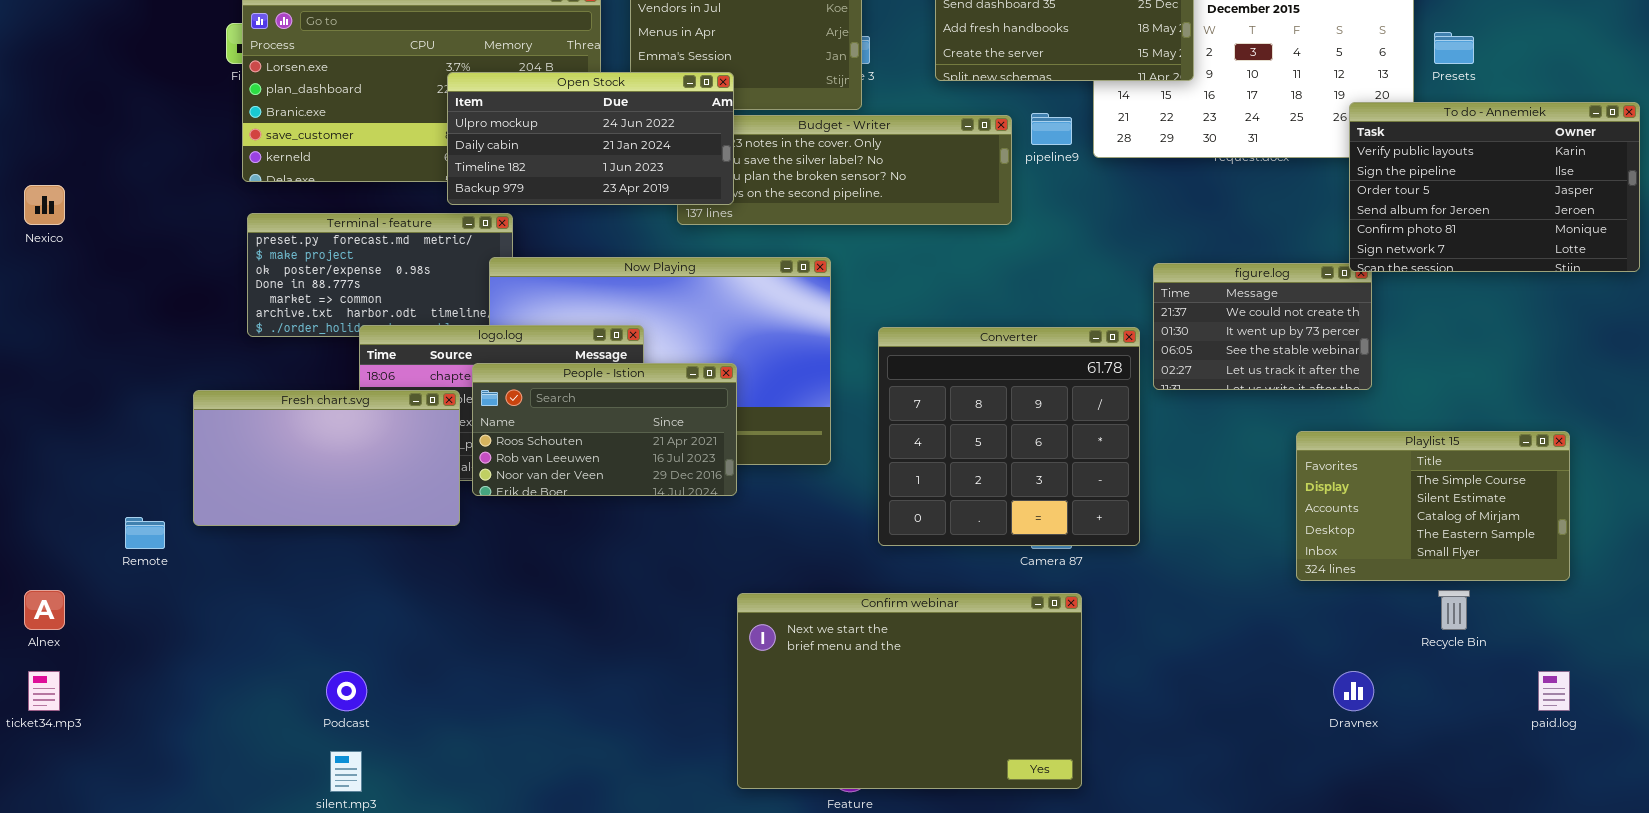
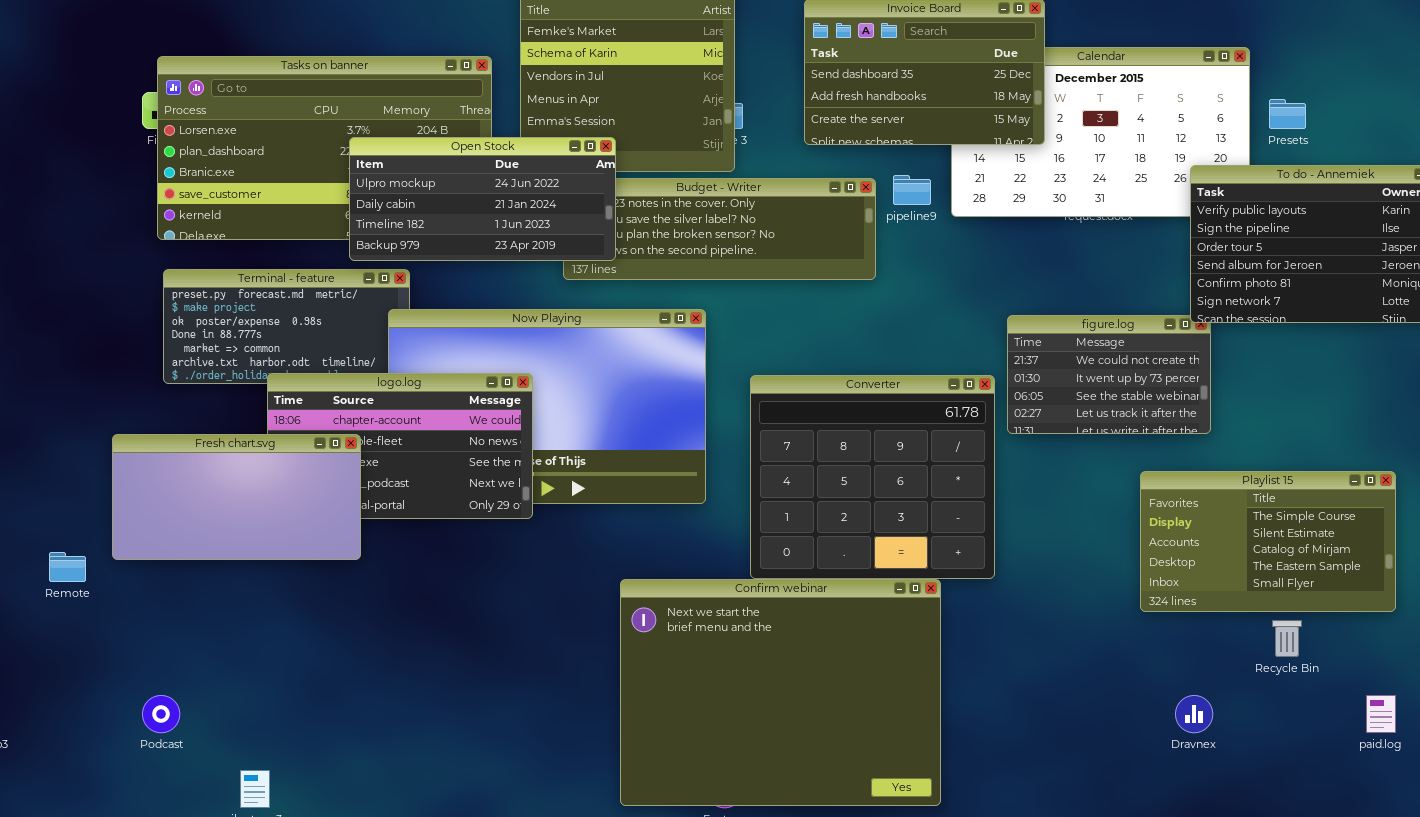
People - Istion: [472,363,737,496] -> none, closed
Confirm webinar: [737,593,1082,789] -> [620,579,941,806], resized
Podcast: [326,671,367,711] -> [142,695,180,733], moved

